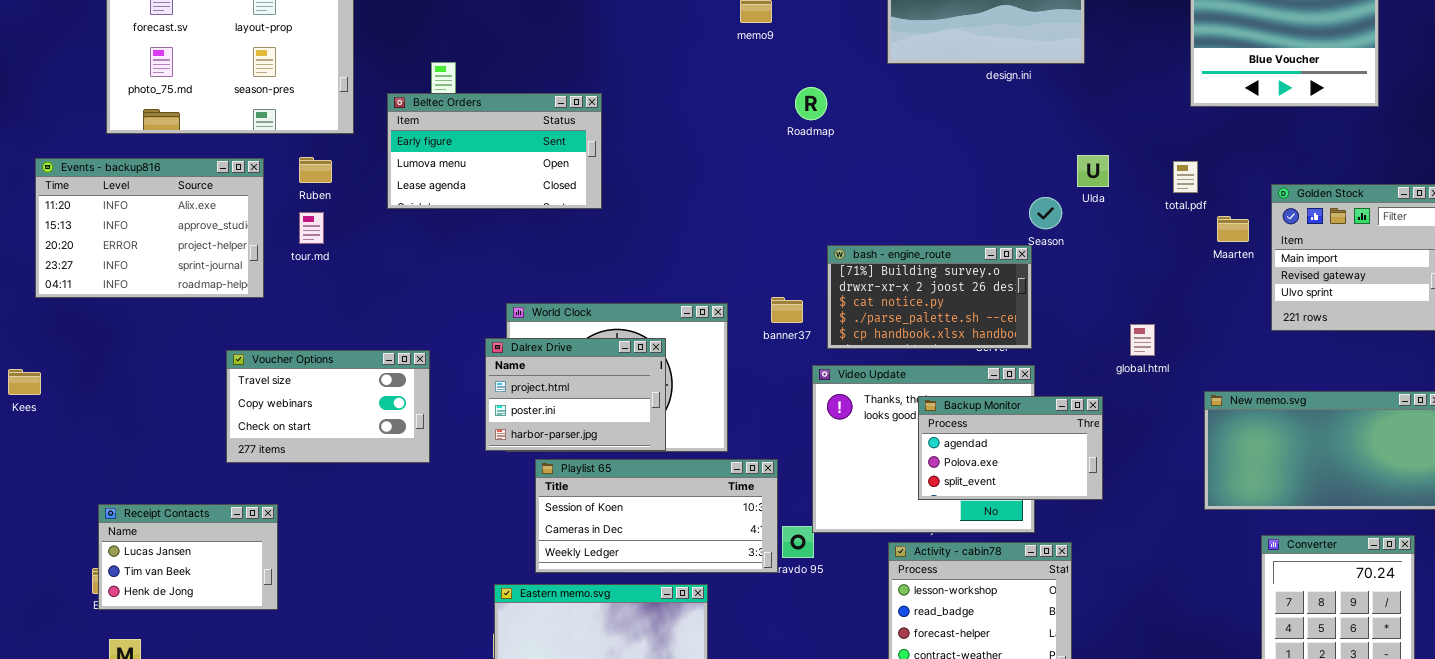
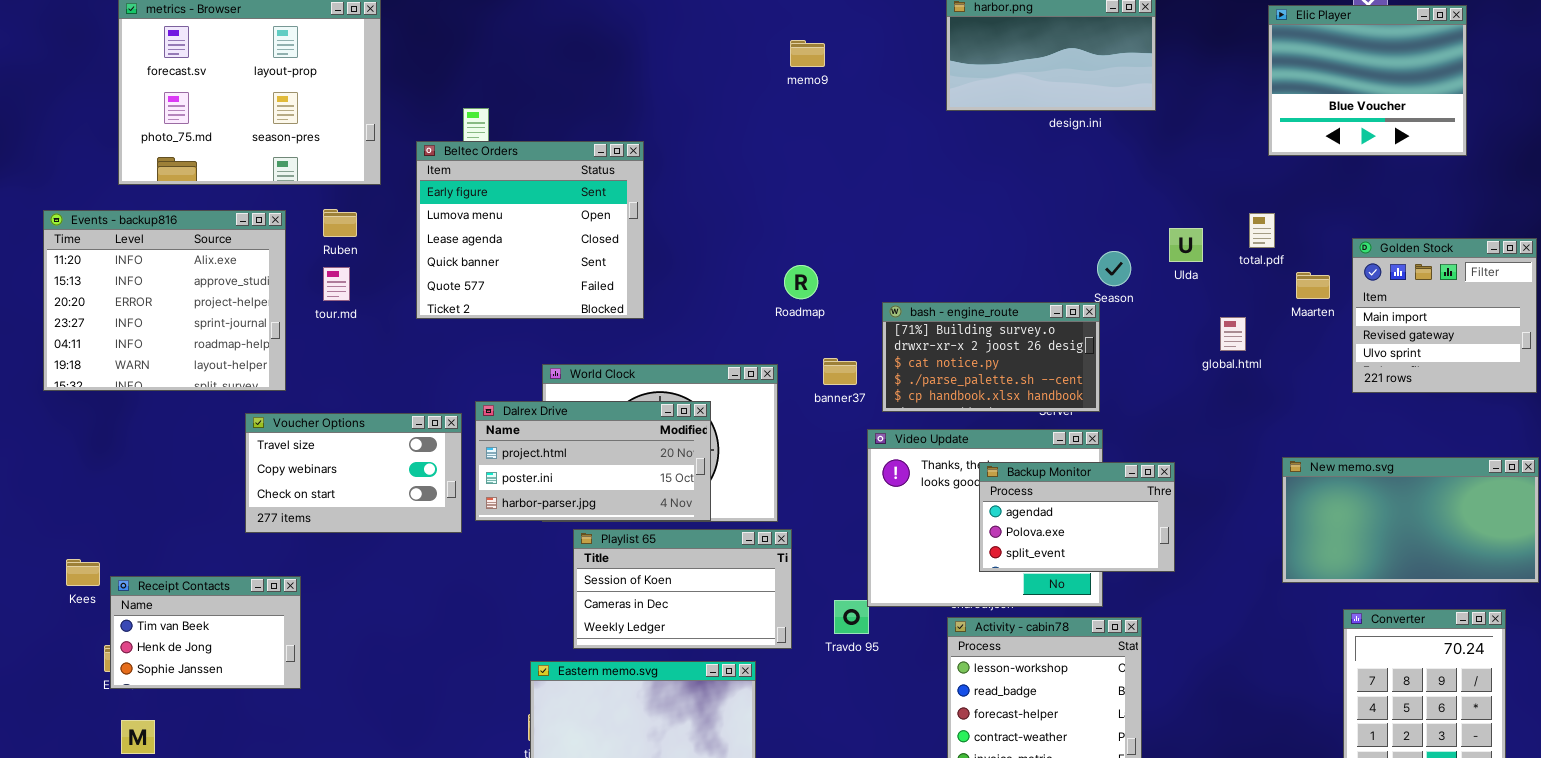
Roadmap: [795,87,827,120] -> [784,265,818,299], moved
Beltec Orders: [387,93,602,209] -> [416,141,644,319], resized
Ulda: [1077,155,1109,187] -> [1169,228,1203,262], moved
Events - backup816: [35,158,264,298] -> [43,210,286,391], resized
global.html: [1130,324,1155,356] -> [1220,317,1246,351], moved
Dalrex Drive: [485,338,666,451] -> [475,401,711,521], resized
Kees: [8,369,41,395] -> [66,559,100,586], moved
Playlist 65: [535,459,778,573] -> [573,529,792,649], resized
Receipt Contacts: [98,504,278,610] -> [110,576,301,689], scrolled down 1 row

